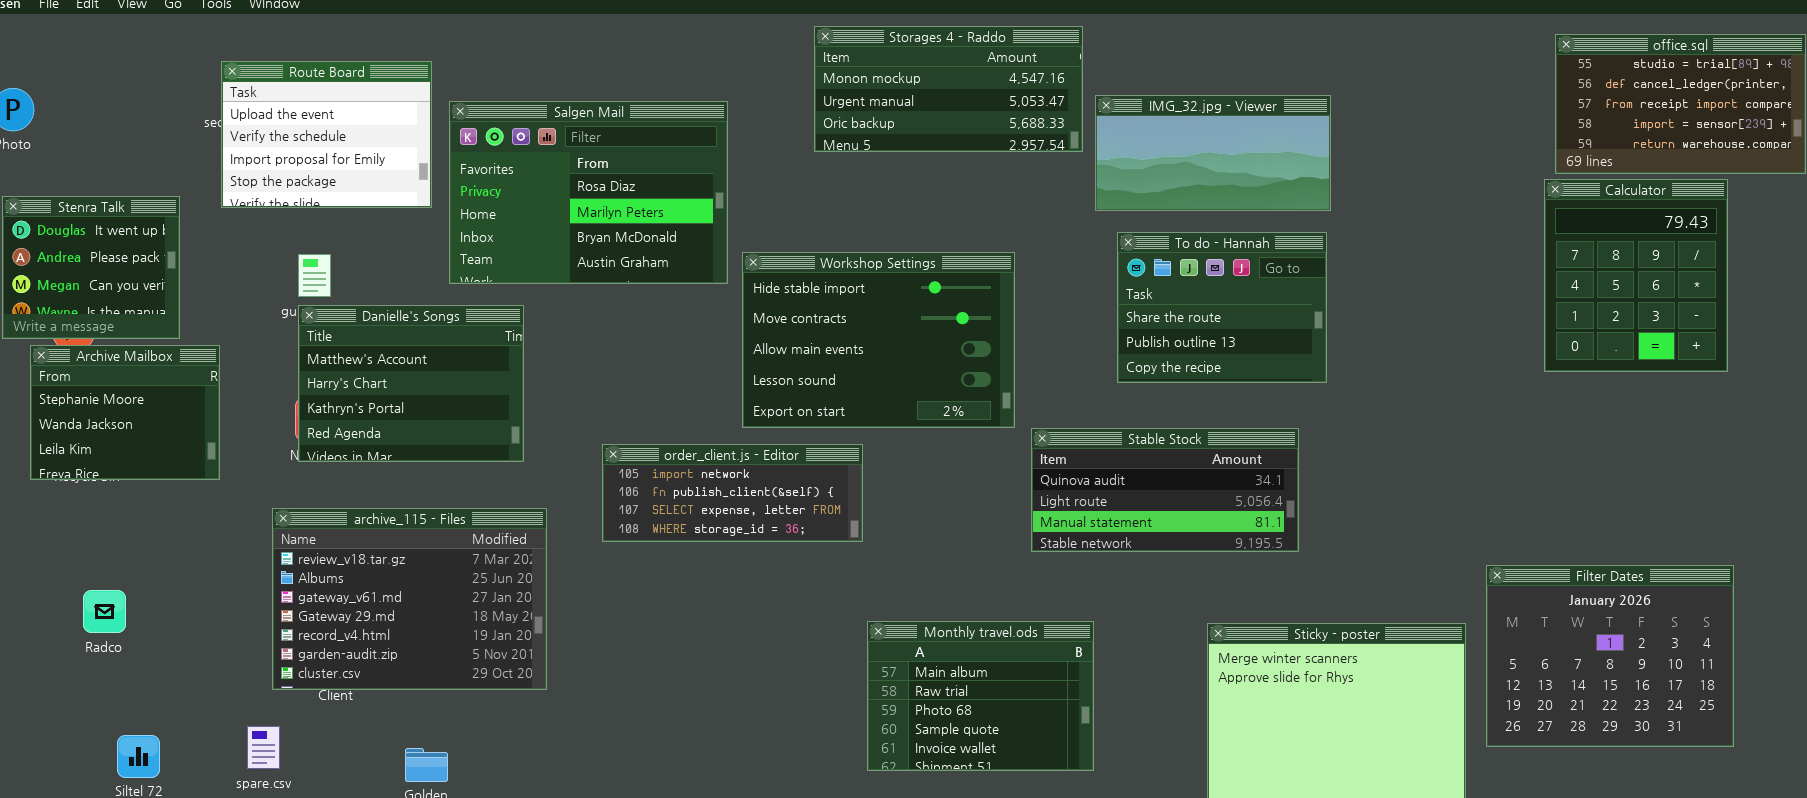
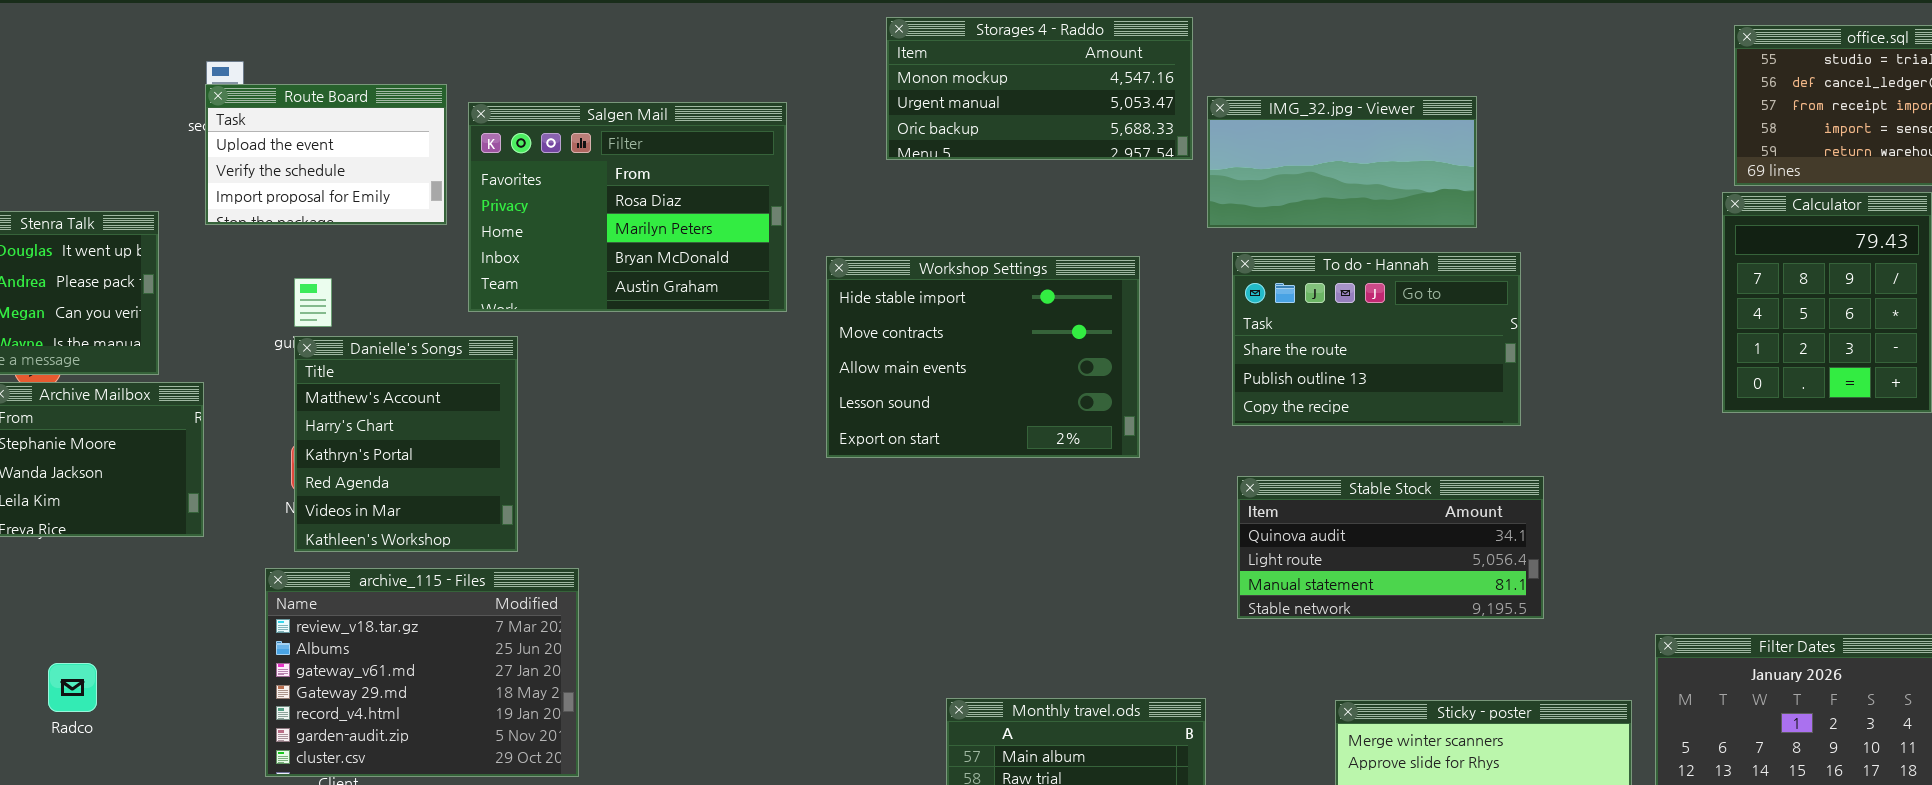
Route Board: [221,61,432,208] -> [205,84,447,225], resized
To do - Hannah: [1117,232,1327,383] -> [1232,252,1521,426], resized
Workshop Settings: [742,252,1015,428] -> [826,256,1140,458], moved
Danielle's Songs: [298,305,524,462] -> [294,336,518,552], resized
Stable Stock: [1031,428,1299,552] -> [1237,476,1544,619], moved
order_client.js - Editor: [602,444,863,542] -> none, closed

